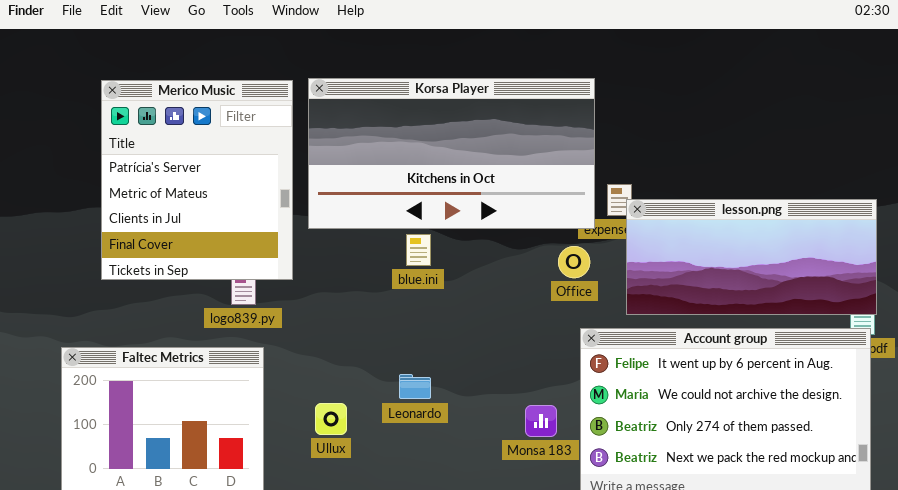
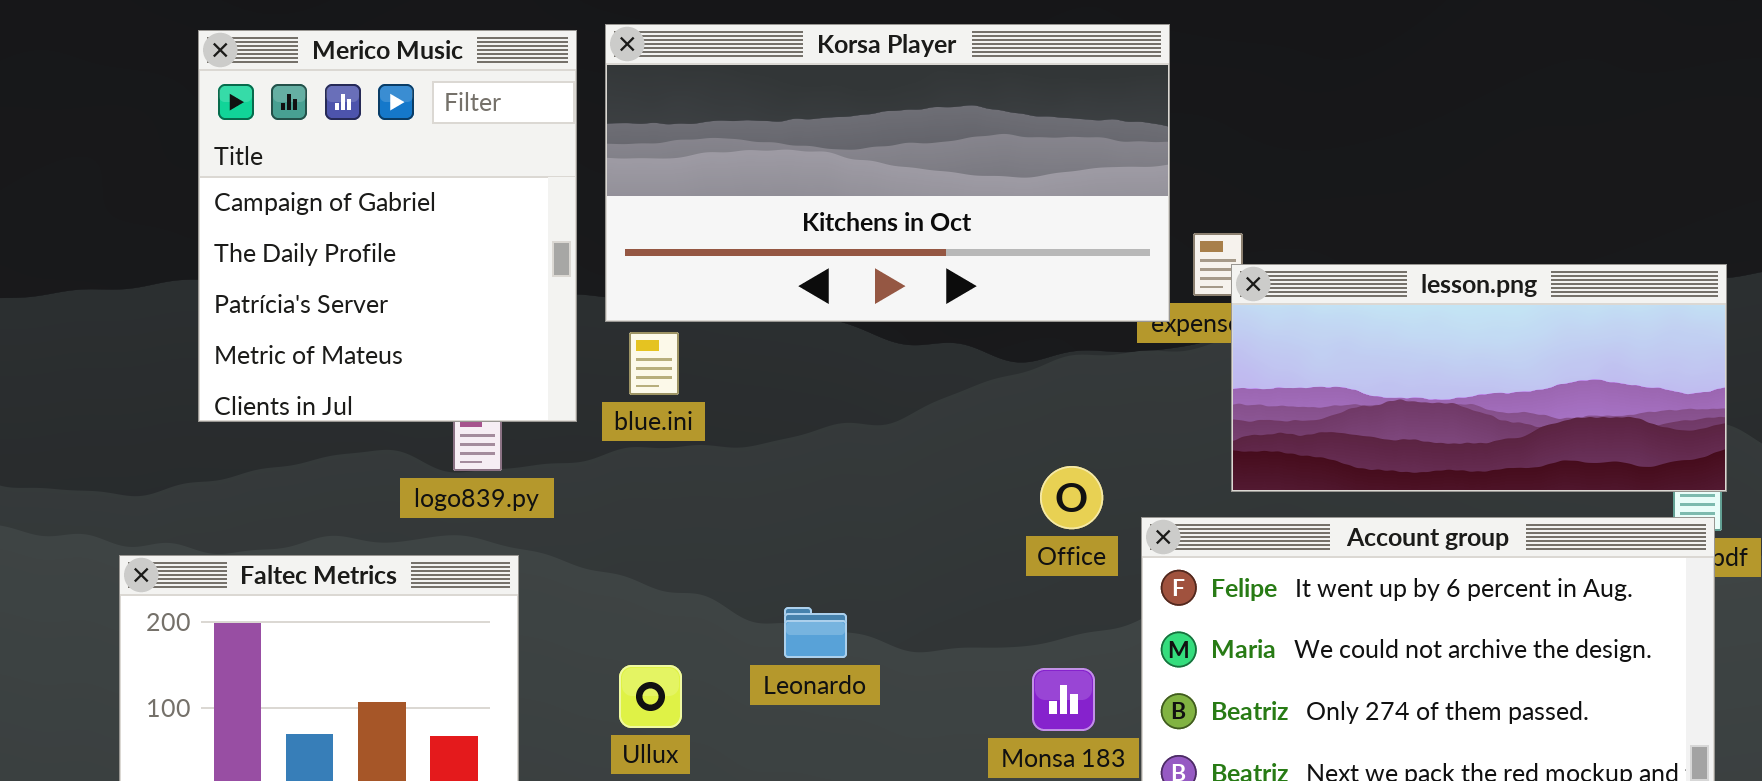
Merico Music: [101,80,293,280] -> [198,30,577,422], scrolled up 2 rows
blue.ini: [406,234,431,266] -> [629,332,679,395], moved
Office: [558,246,590,278] -> [1040,466,1103,529], moved

